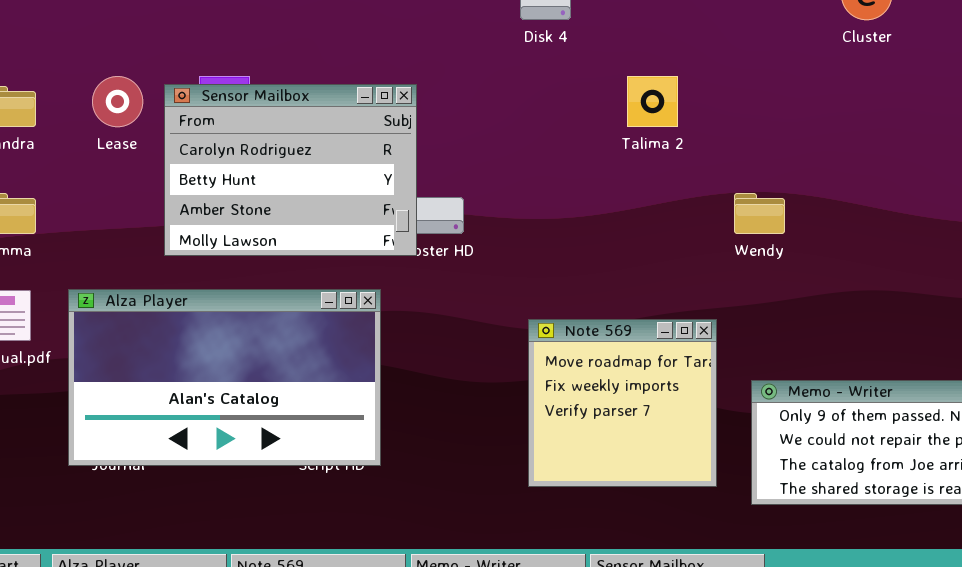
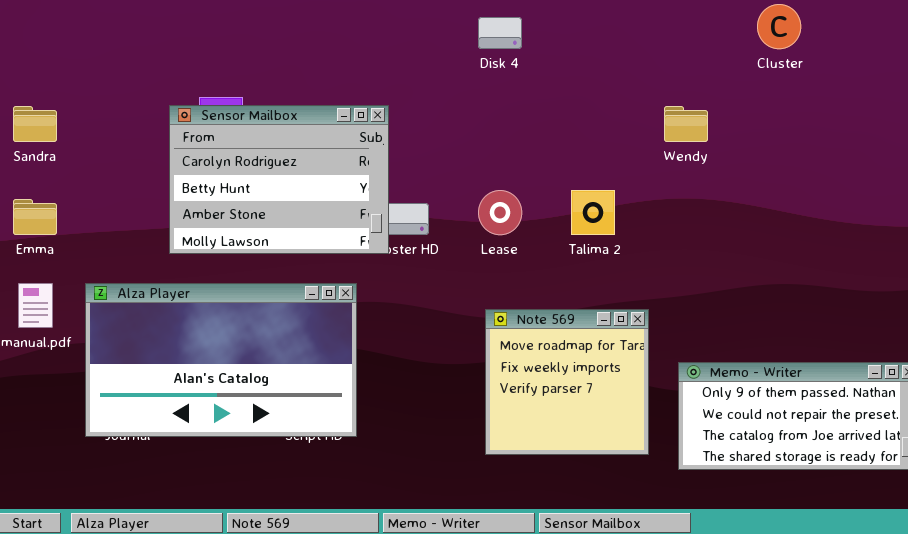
Lease: [92,76,143,127] -> [478,190,522,235], moved
Talima 2: [627,76,678,127] -> [571,190,615,235], moved
Wendy: [734,193,785,234] -> [664,106,708,142], moved

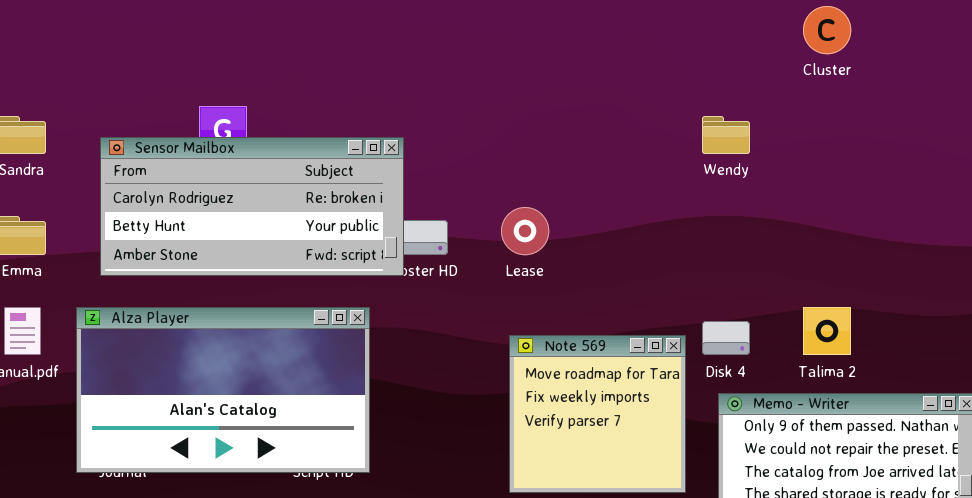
Disk 4: [478,17,522,49] -> [702,321,750,355], moved
Sensor Mailbox: [169,105,389,254] -> [100,137,404,276], resized
Talima 2: [571,190,615,235] -> [803,307,851,355], moved

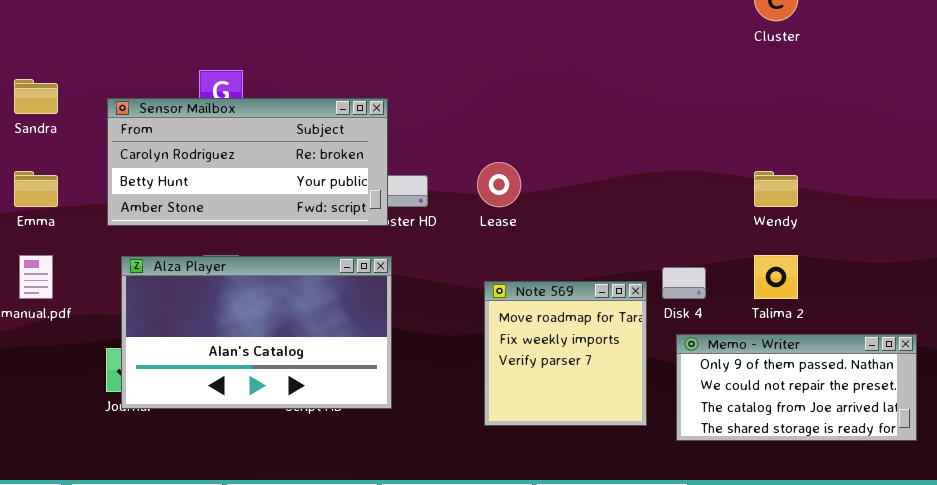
Wendy: [702,116,750,154] -> [754,171,798,207], moved
Alza Player: [76,307,370,473] -> [121,256,392,409], moved

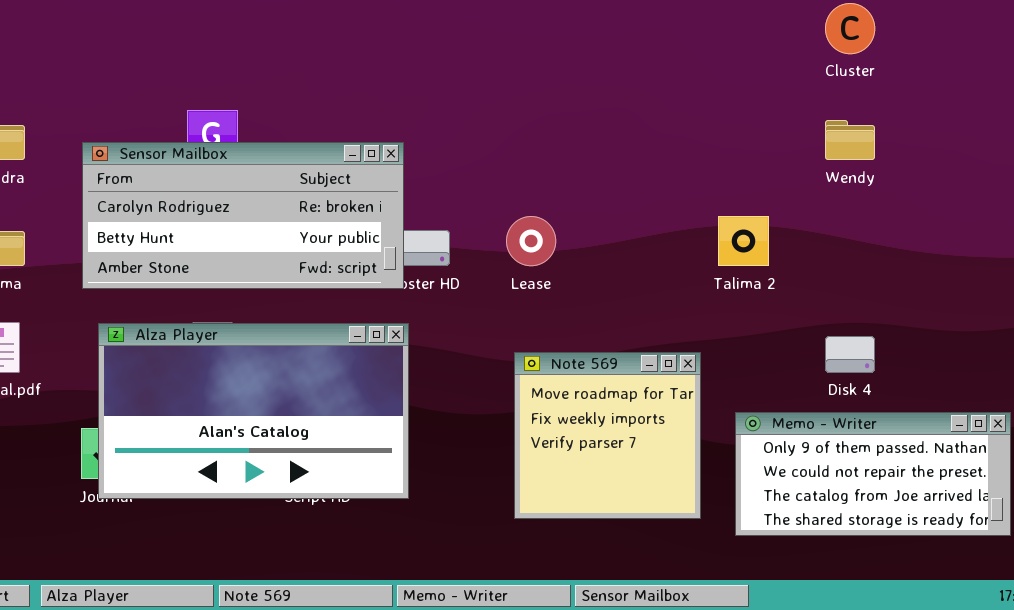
Wendy: [754,171,798,207] -> [825,120,875,160], moved
Talima 2: [754,255,798,299] -> [718,216,769,266], moved
Disk 4: [662,267,706,299] -> [825,336,875,373], moved

